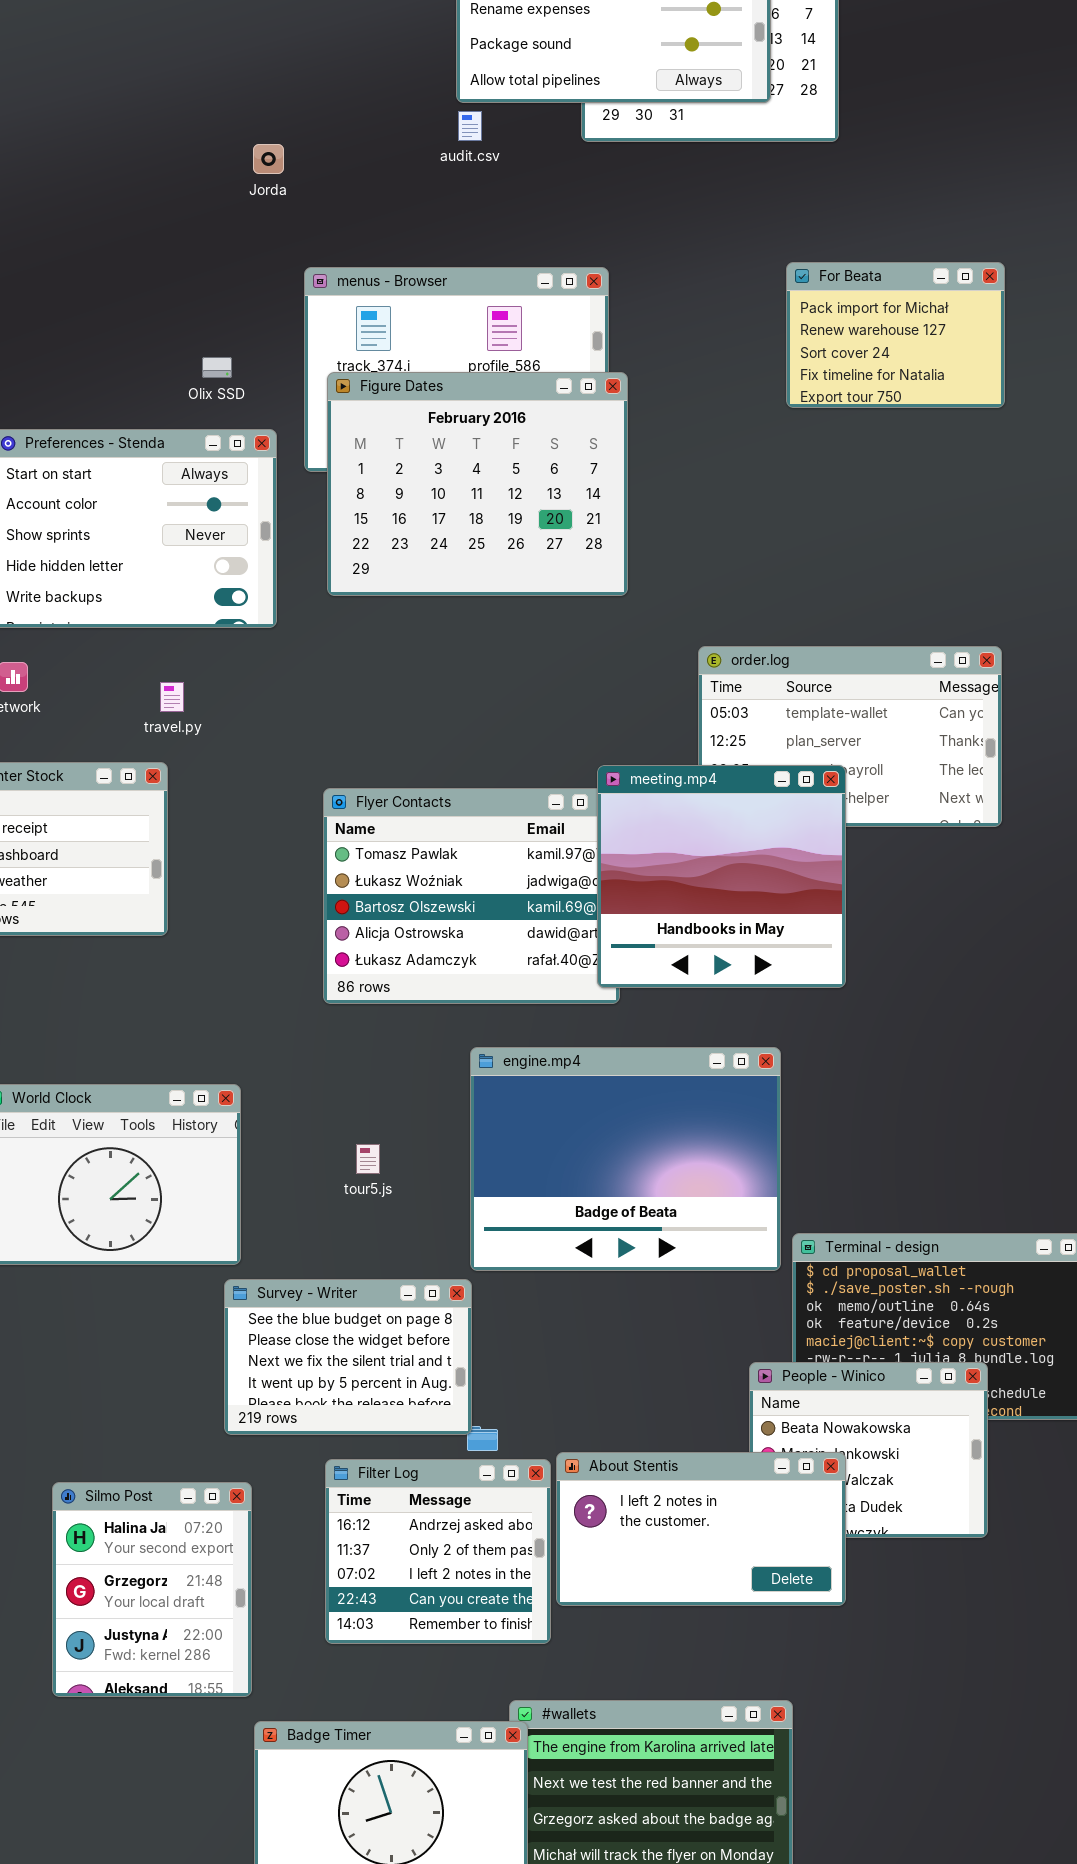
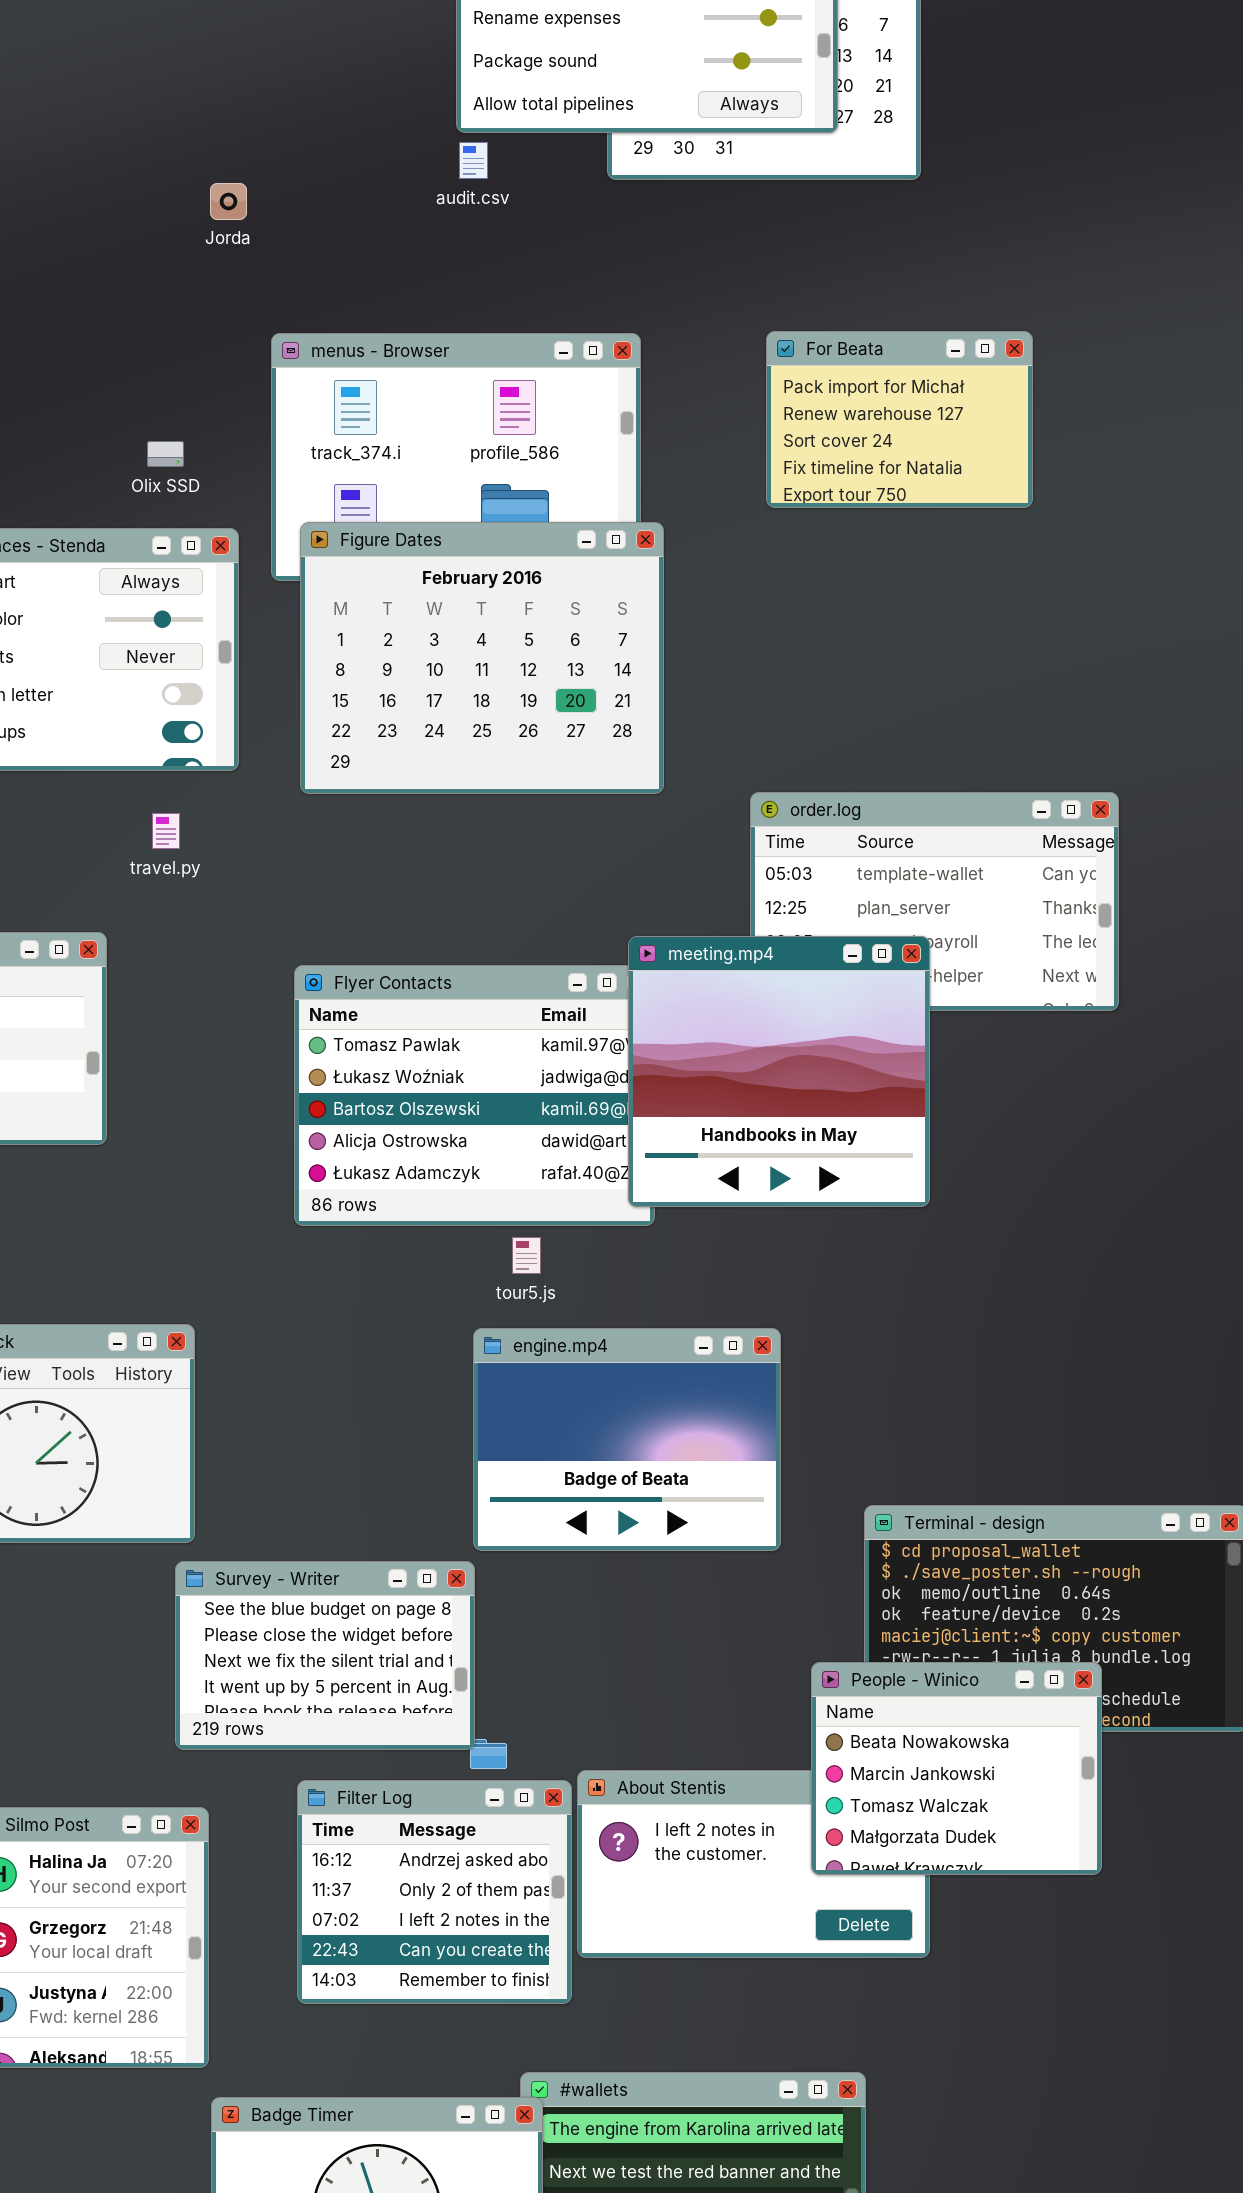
For Beata: [786,262,1005,408] -> [766,331,1033,508], moved
Figure Dates: [327,372,628,596] -> [300,522,664,794], moved
travel.py: [160,682,184,712] -> [152,813,180,849], moved
engine.mp4: [470,1047,781,1271] -> [473,1328,781,1551], resized
tour5.js: [356,1144,380,1174] -> [512,1237,541,1274], moved
People - Winico: [749,1362,988,1538] -> [811,1662,1102,1875], raised

